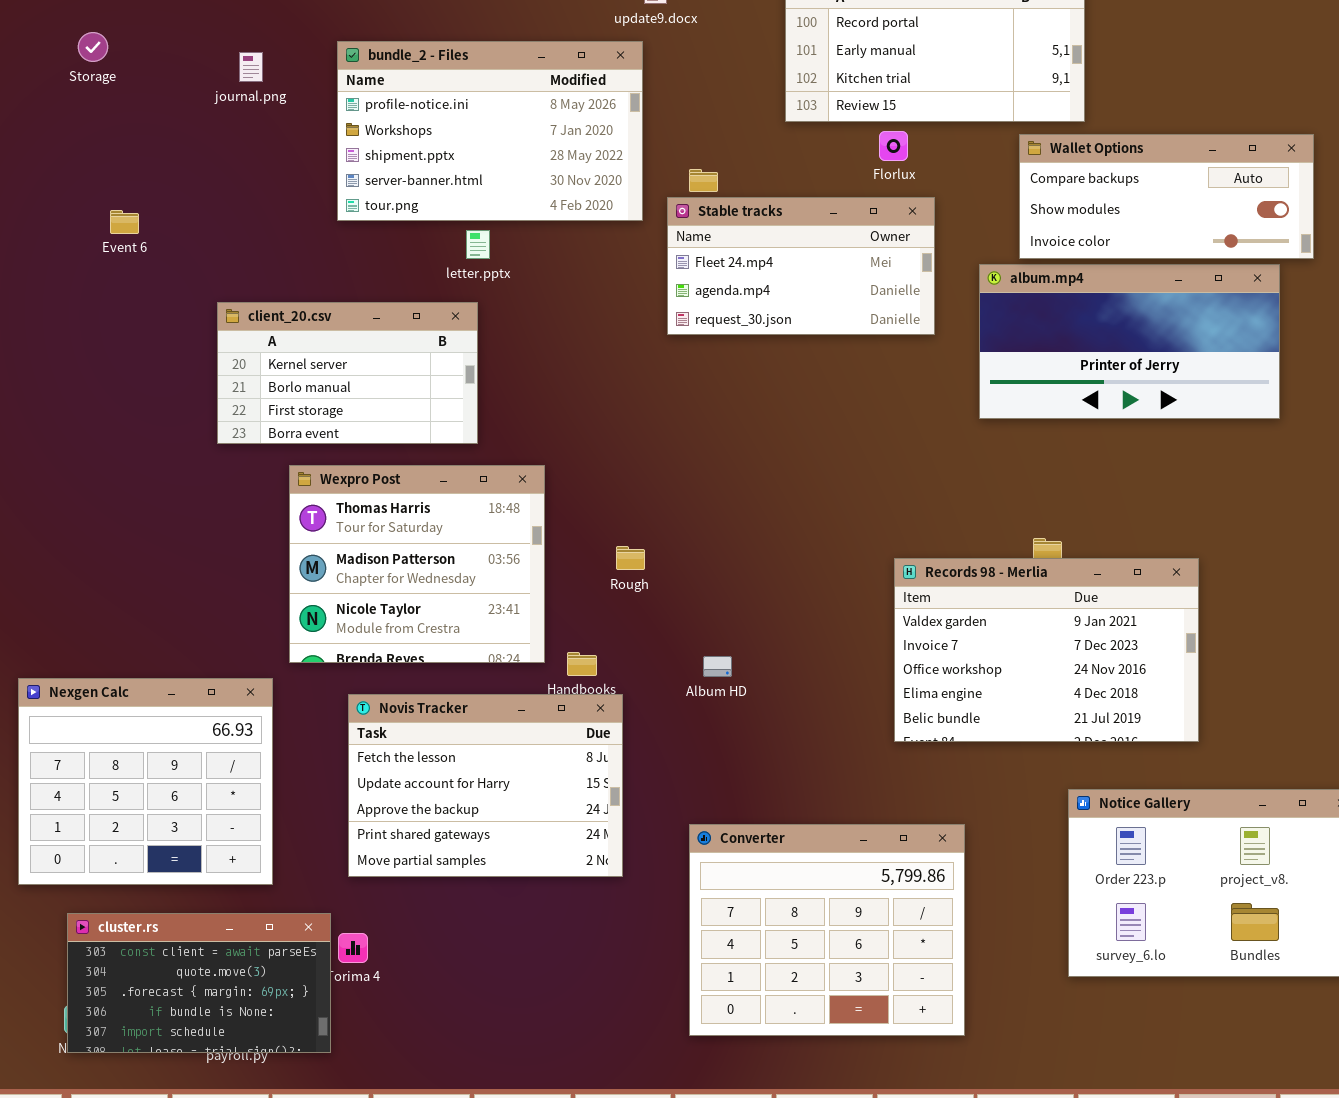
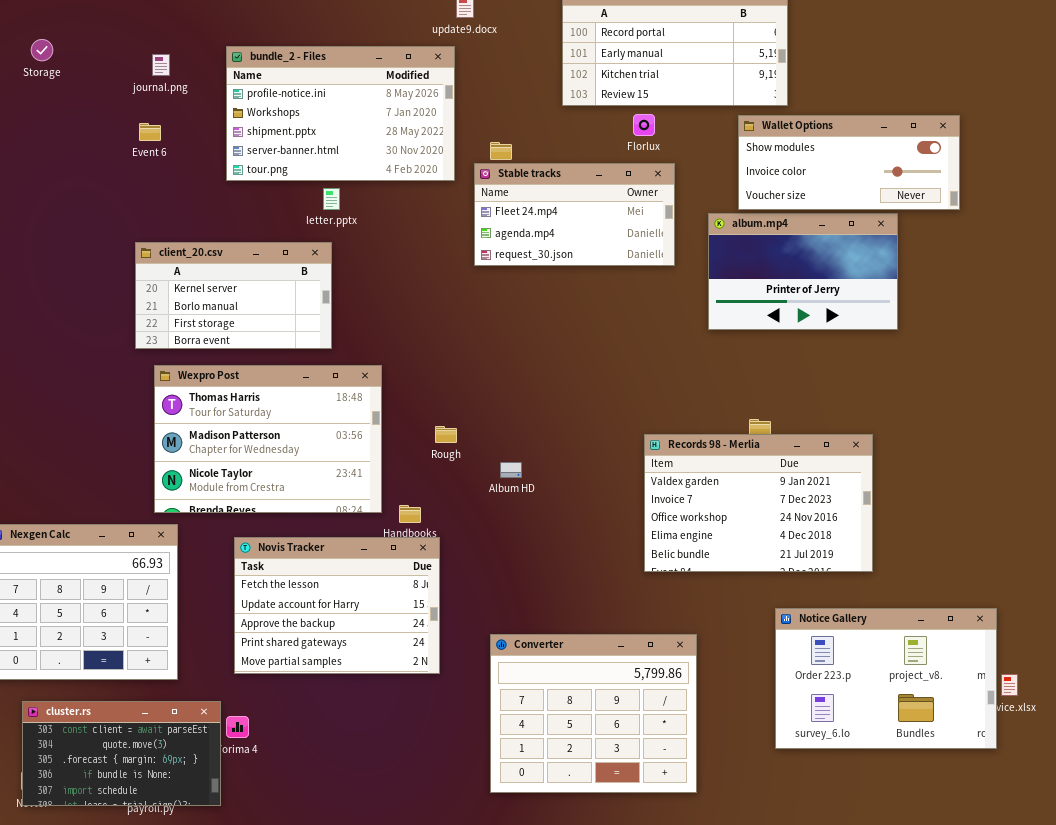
Wallet Options: [1019,134,1314,259] -> [738,115,960,210], scrolled down 1 row
Event 6: [110,210,139,234] -> [139,123,161,141], moved
album.mp4: [979,264,1280,419] -> [708,213,898,330], resized
Wexpro Post: [289,465,545,663] -> [154,365,382,513], resized
Album HD: [703,656,732,677] -> [500,462,522,478], moved

